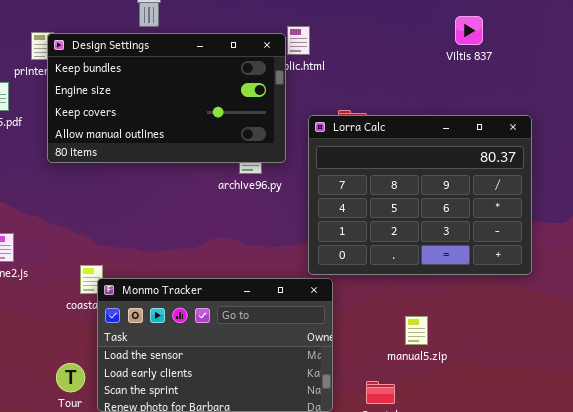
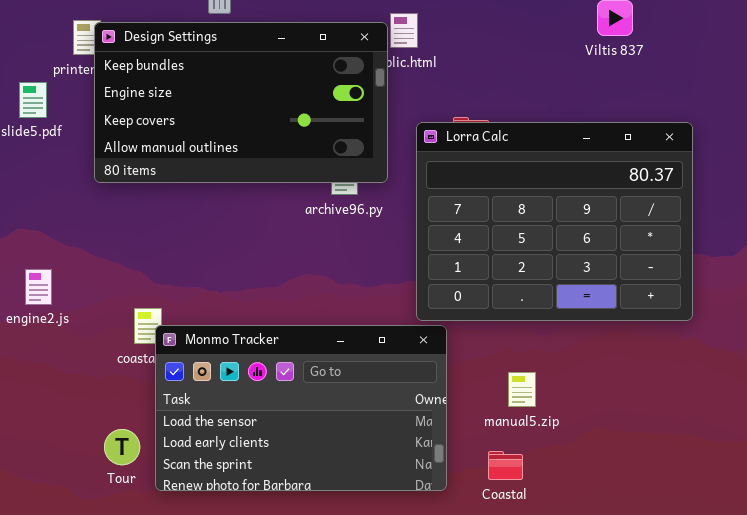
manual5.zip: [405,316,428,345] -> [508,372,536,407], moved

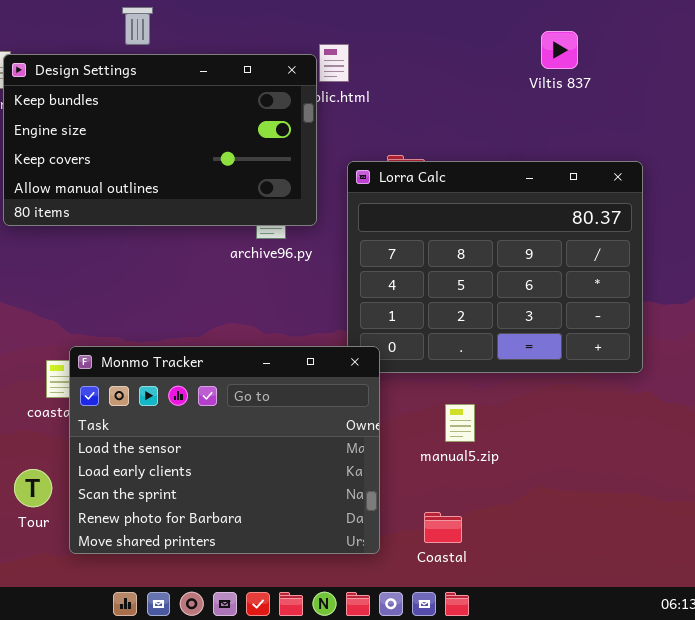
Monmo Tracker: [155,325,447,491] -> [69,346,380,554], resized
manual5.zip: [508,372,536,407] -> [445,404,475,442], moved
Tour: [104,429,140,465] -> [14,469,52,507], moved

